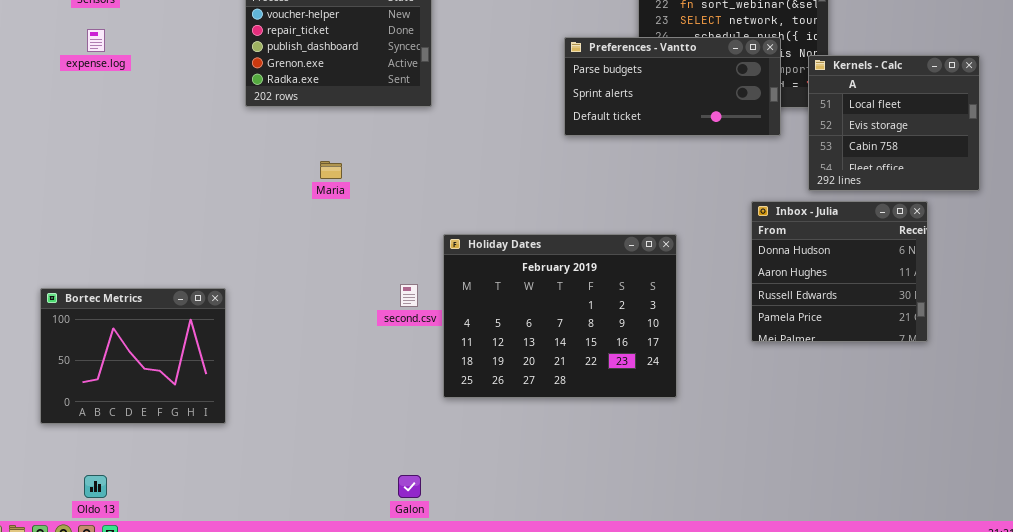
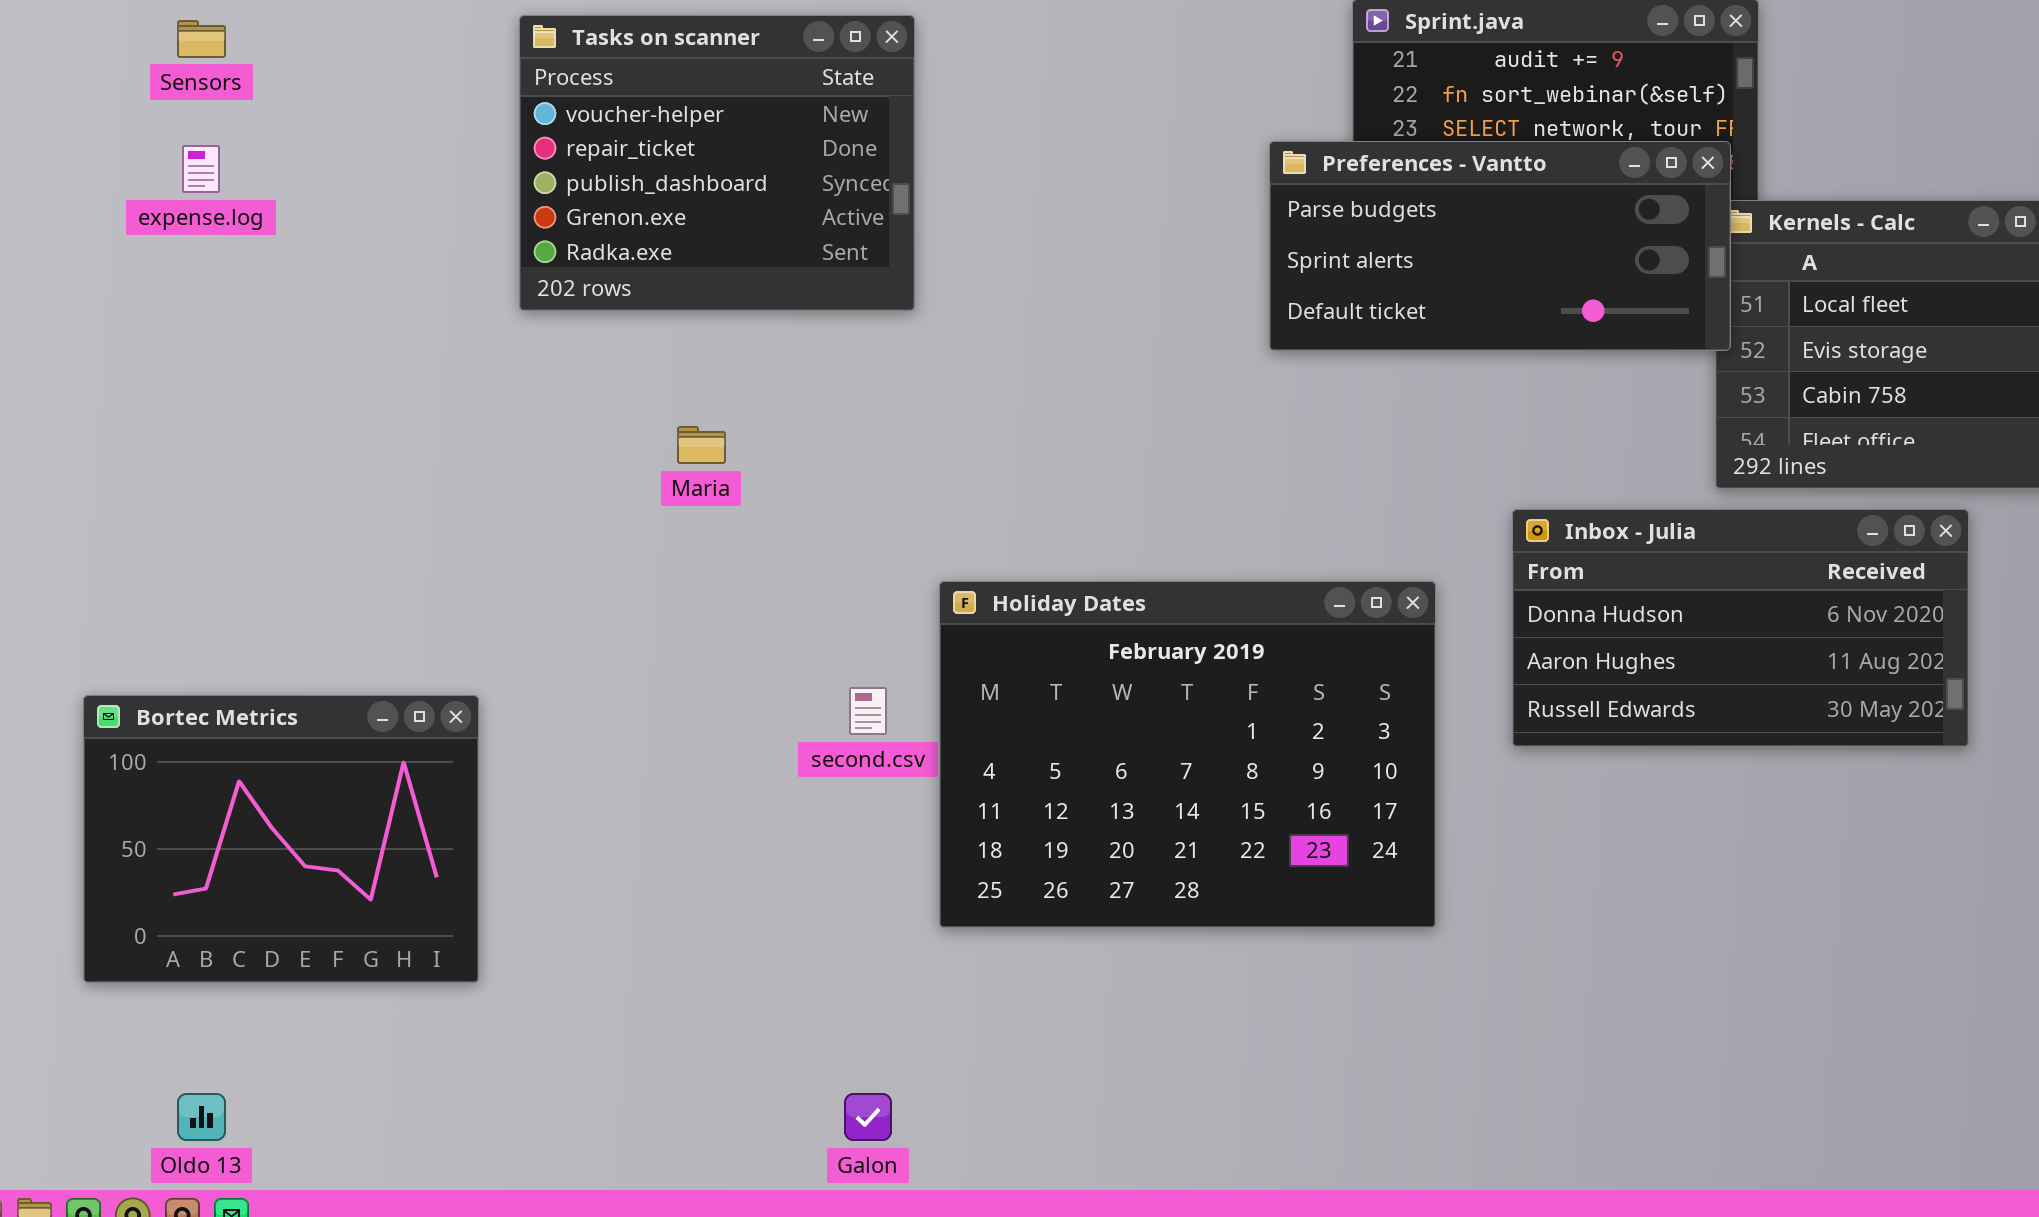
Preferences - Vantto: [564,37,781,136] -> [1269,141,1731,351], moved
Inbox - Julia: [751,201,928,342] -> [1512,509,1969,747], resized

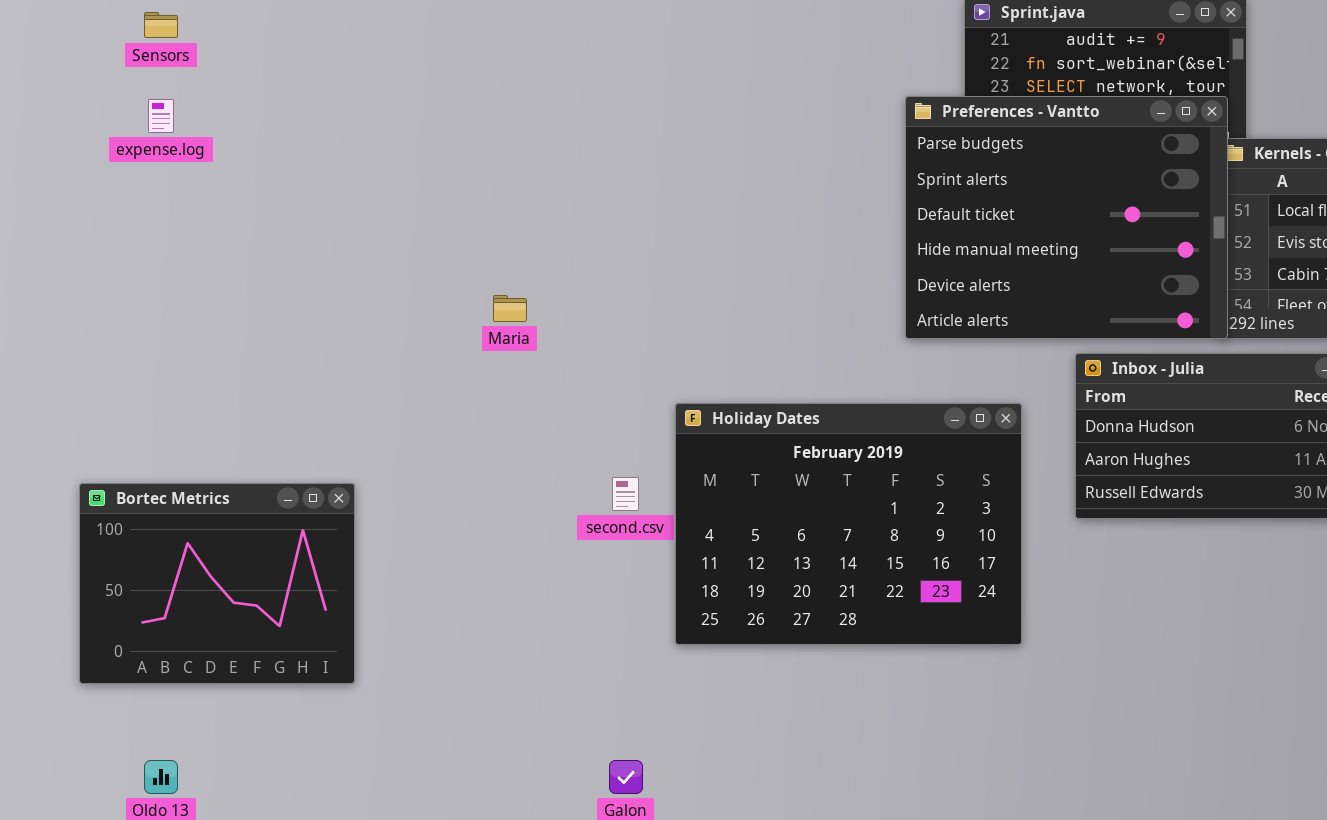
Tasks on scanner: [519,15,915,311] -> none, closed
Preferences - Vantto: [1269,141,1731,351] -> [905,96,1228,339], resized

